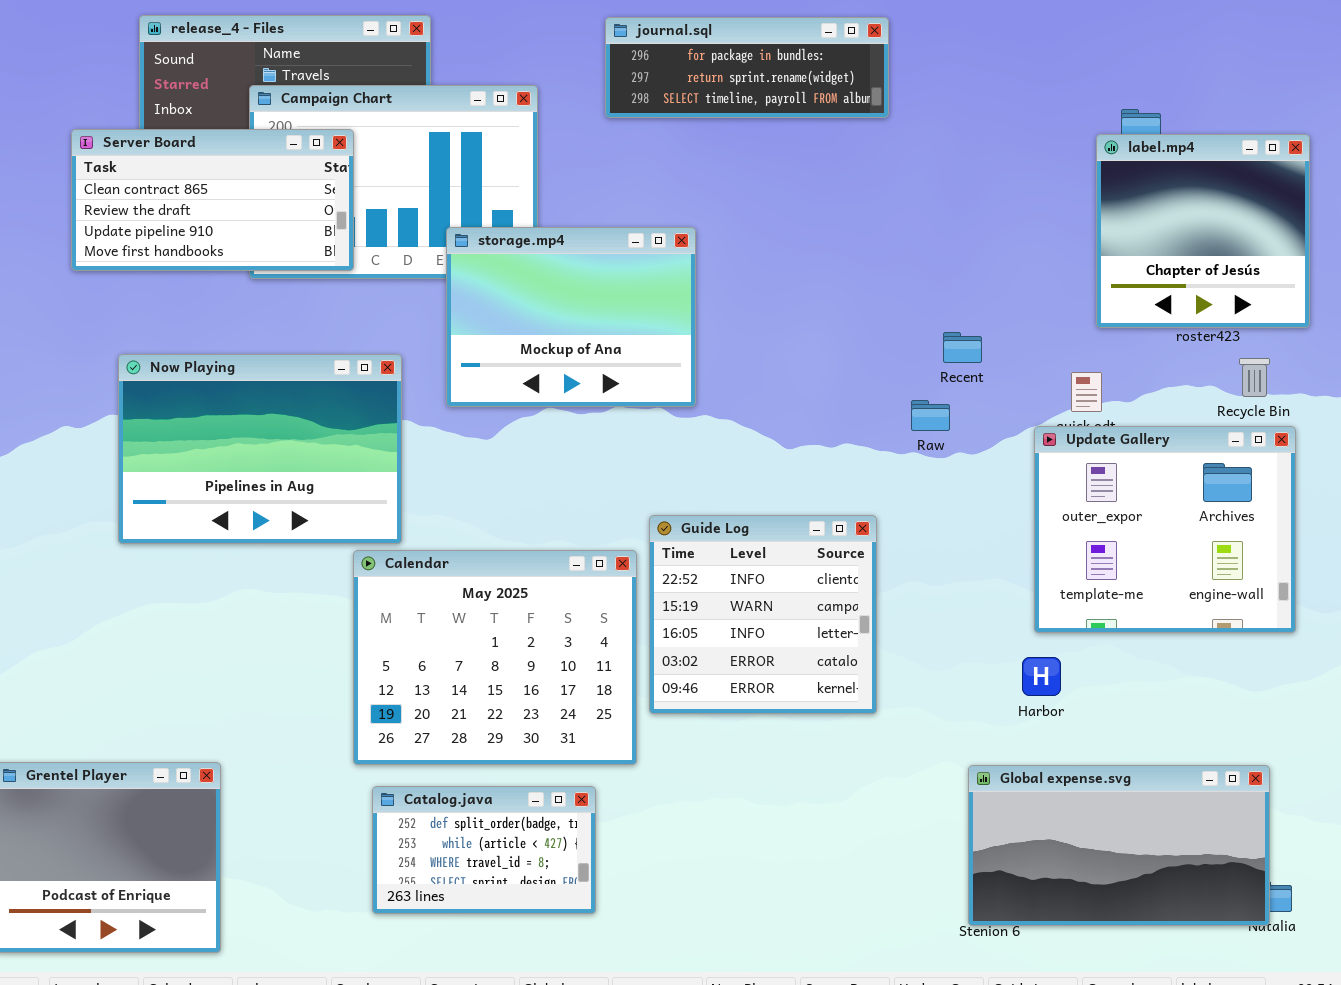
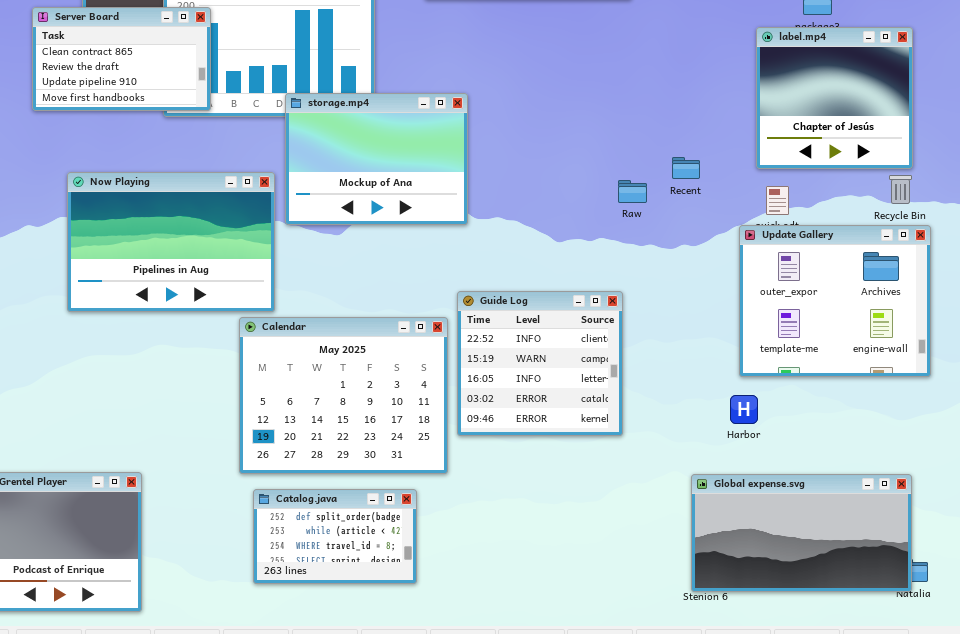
Server Board: [71,129,354,271] -> [32,7,211,111], resized
label.mp4: [1096,134,1310,328] -> [756,27,913,169], moved
storage.mp4: [446,227,696,407] -> [285,93,468,225], moved
Raw: [911,400,950,431] -> [618,180,647,203], moved

